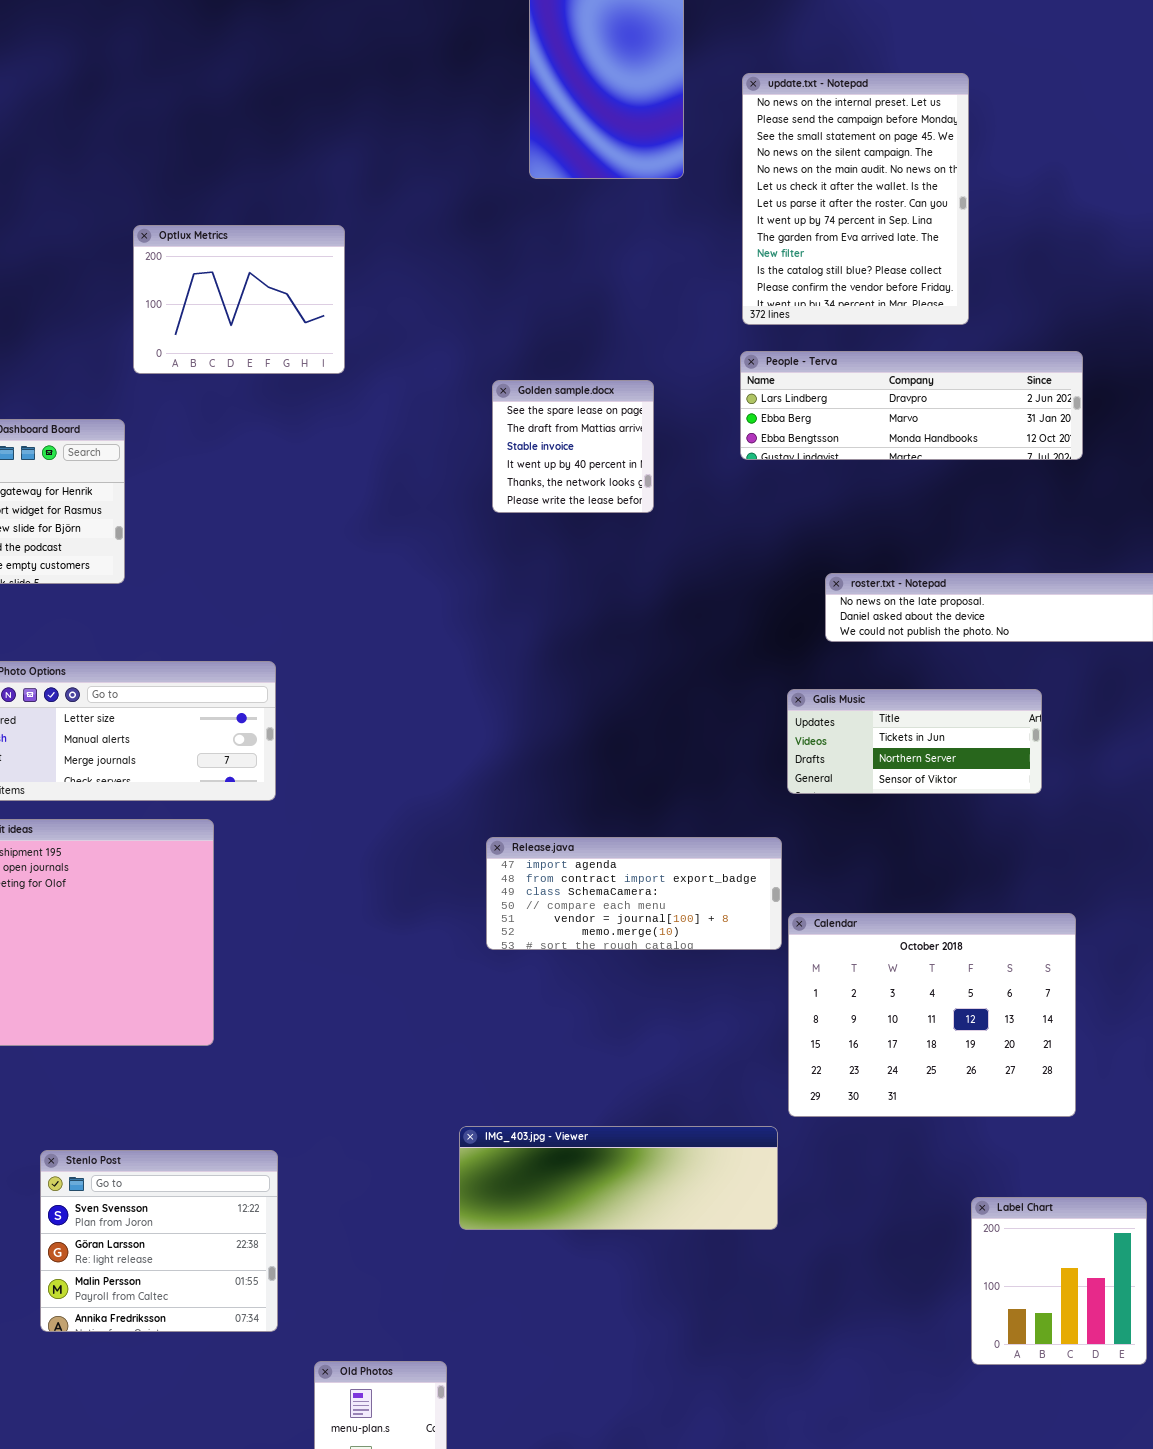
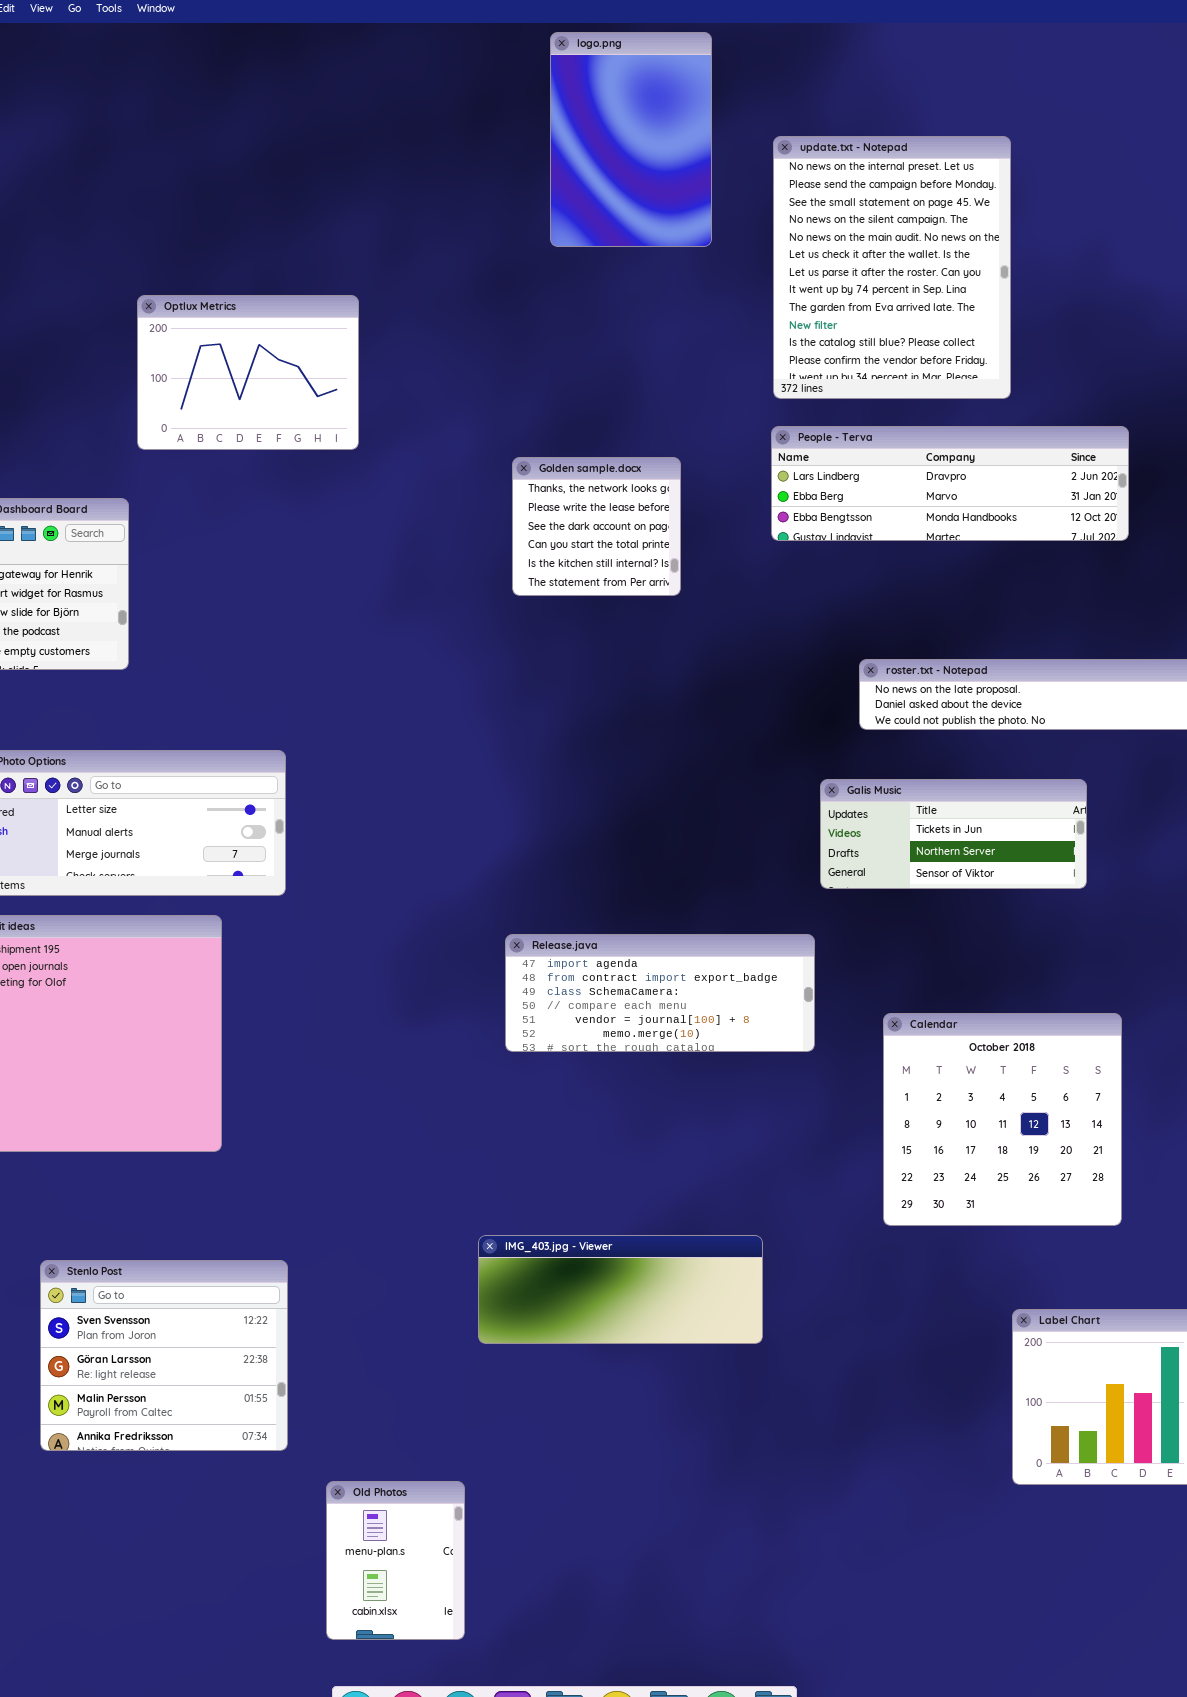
Golden sample.docx: [492,380,654,513] -> [512,457,681,596], scrolled down 4 rows
Calendar: [788,913,1076,1117] -> [883,1013,1122,1226], resized
IMG_403.jpg - Viewer: [459,1126,778,1230] -> [478,1235,763,1344], resized

